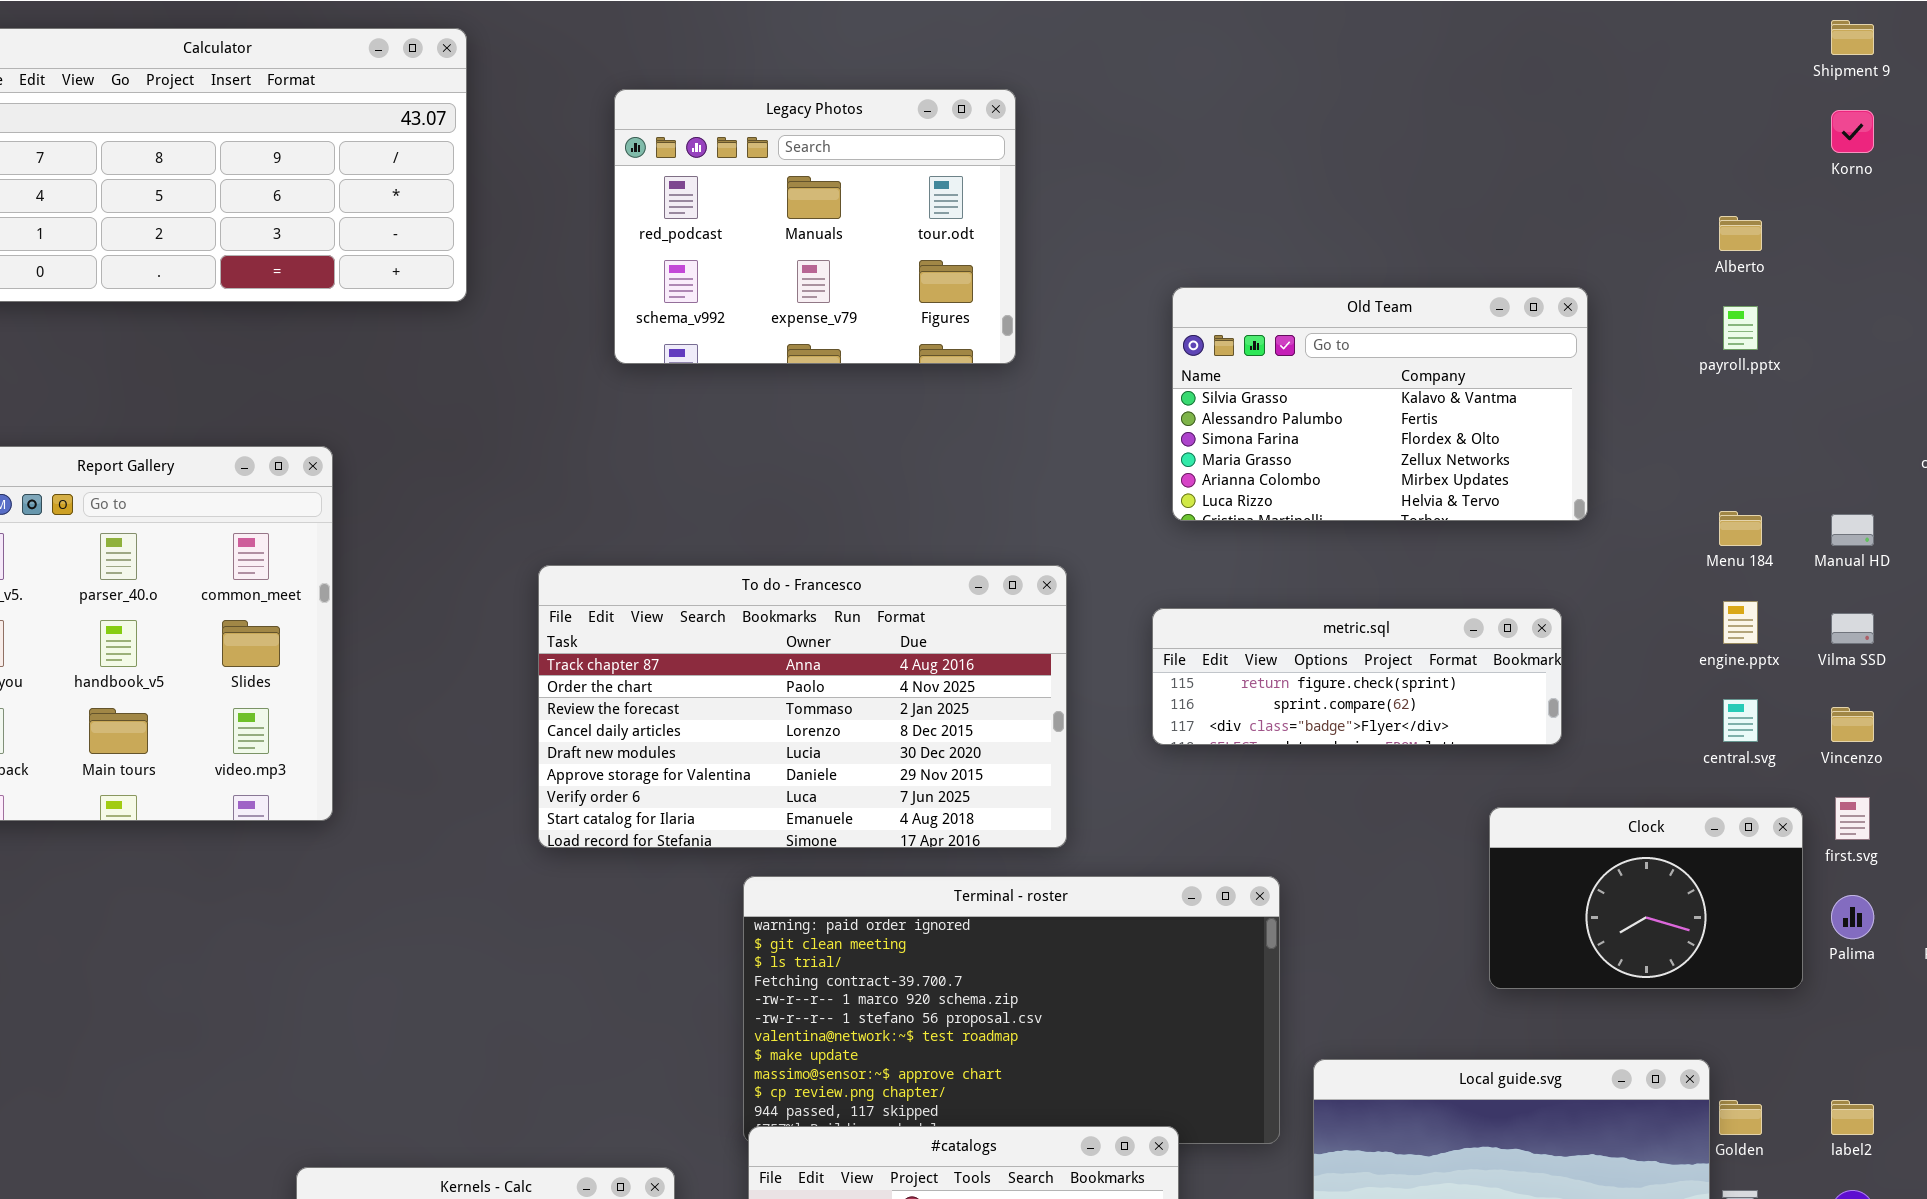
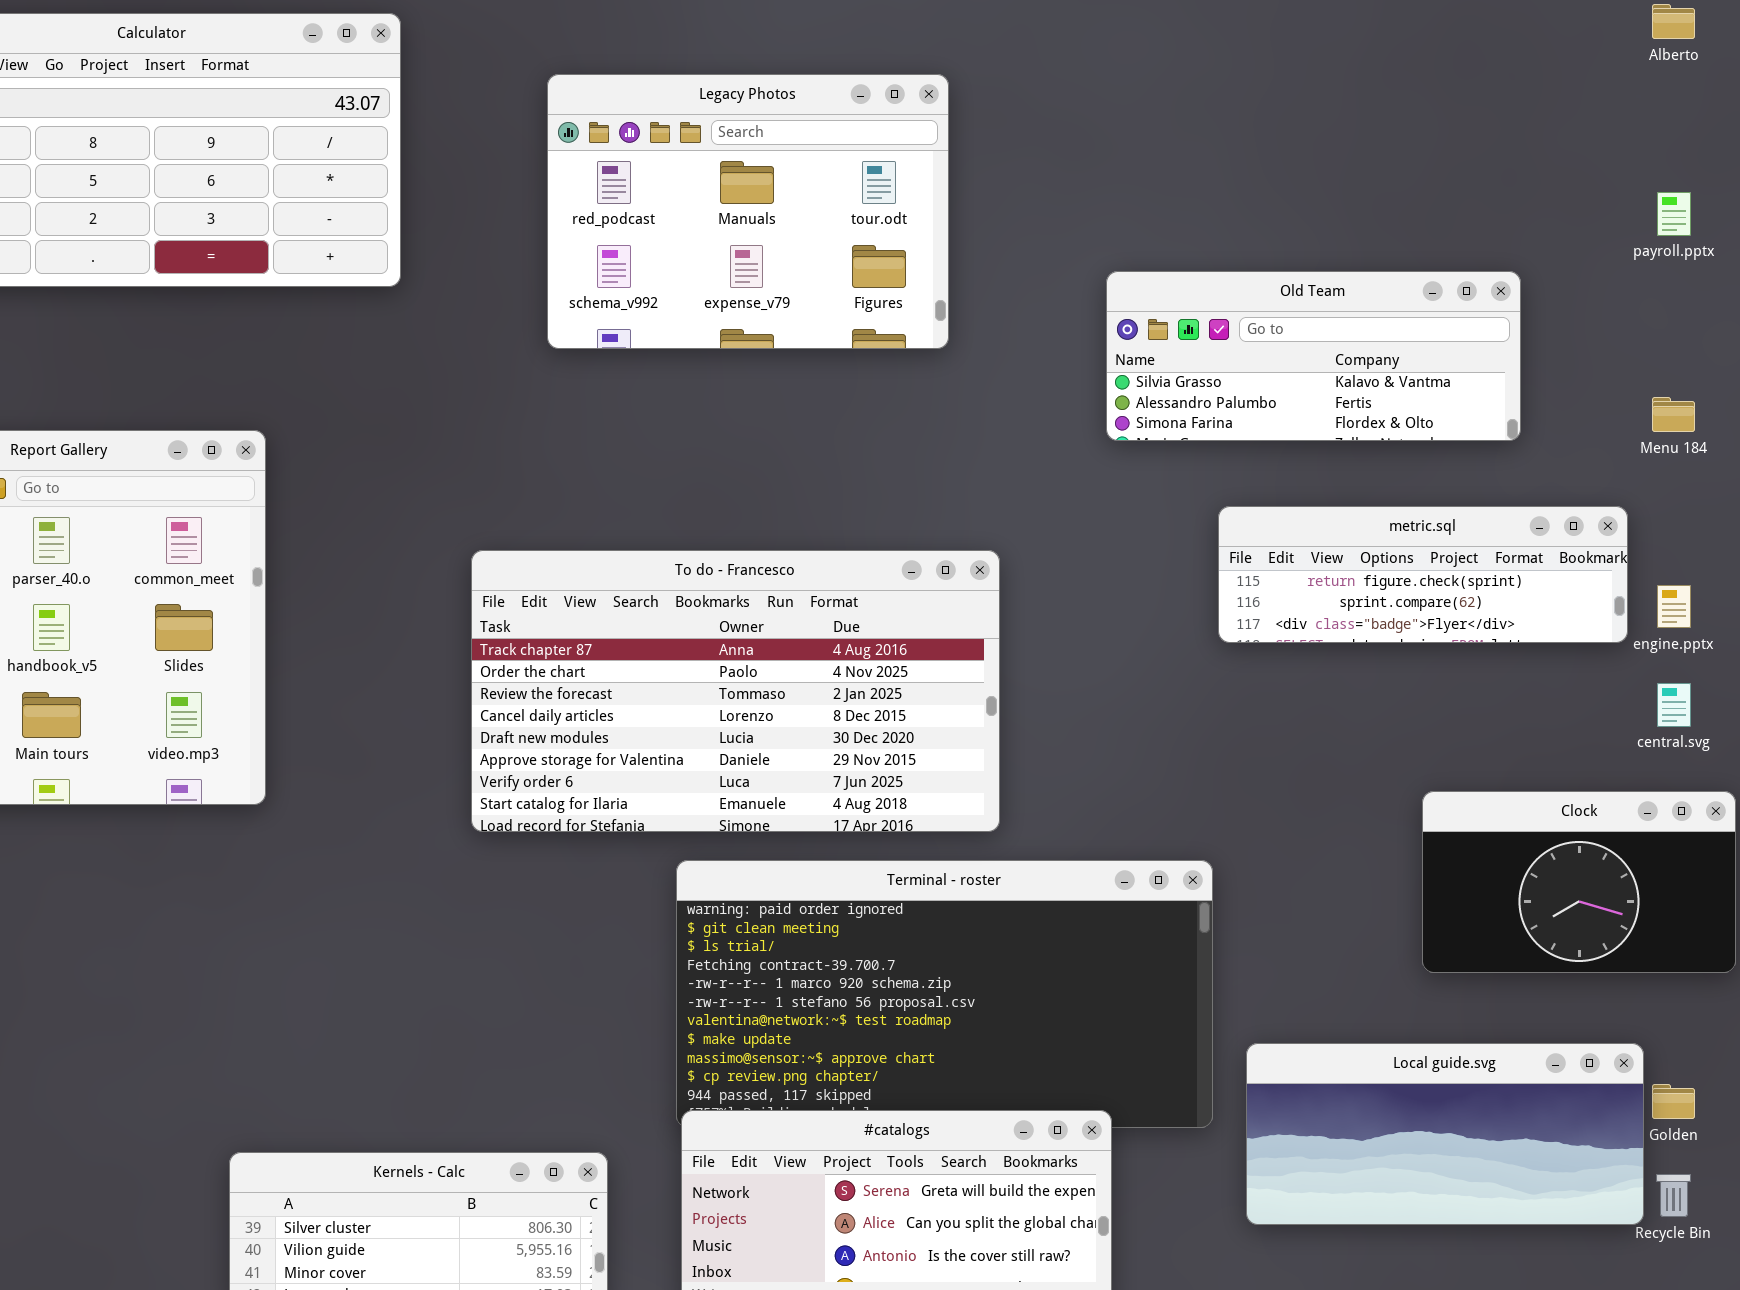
Alberto: [1719,216,1762,251] -> [1652,4,1695,39], moved
Old Team: [1172,287,1588,521] -> [1106,271,1521,441], resized
payroll.pptx: [1723,306,1758,350] -> [1657,192,1691,236], moved
Menu 184: [1719,511,1762,546] -> [1652,397,1695,432], moved
metric.sql: [1152,608,1562,745] -> [1218,506,1628,643], moved

